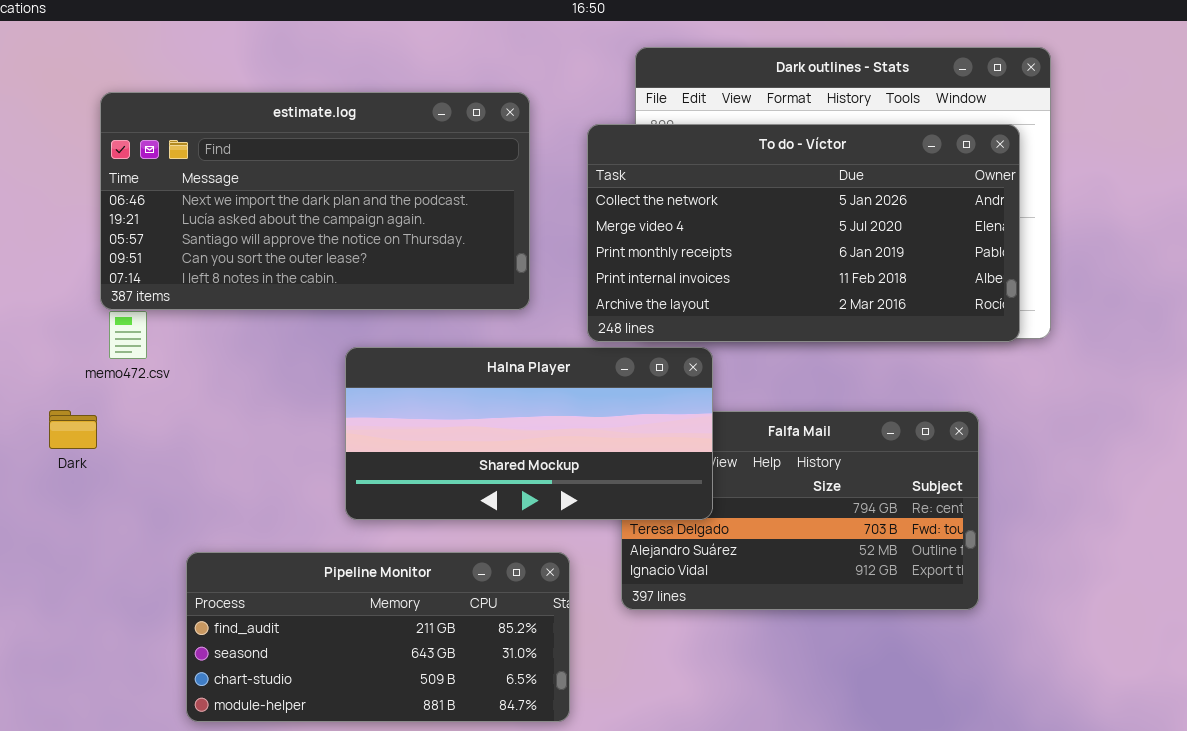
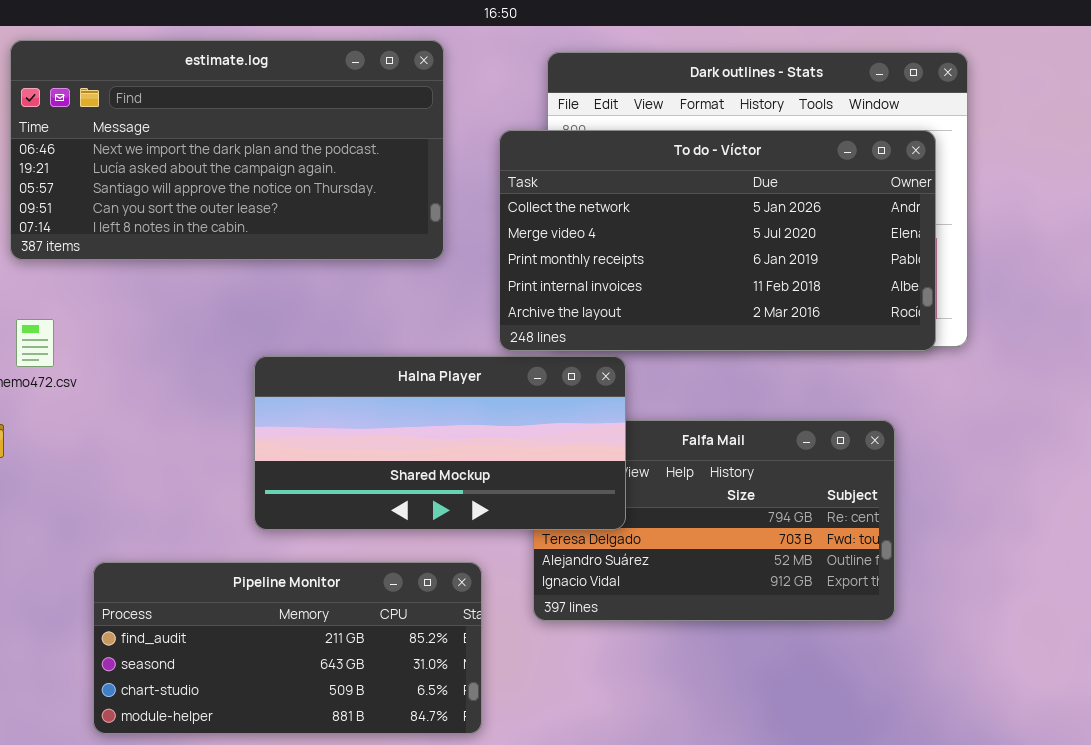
estimate.log: [100,92,530,310] -> [10,40,444,260], moved

